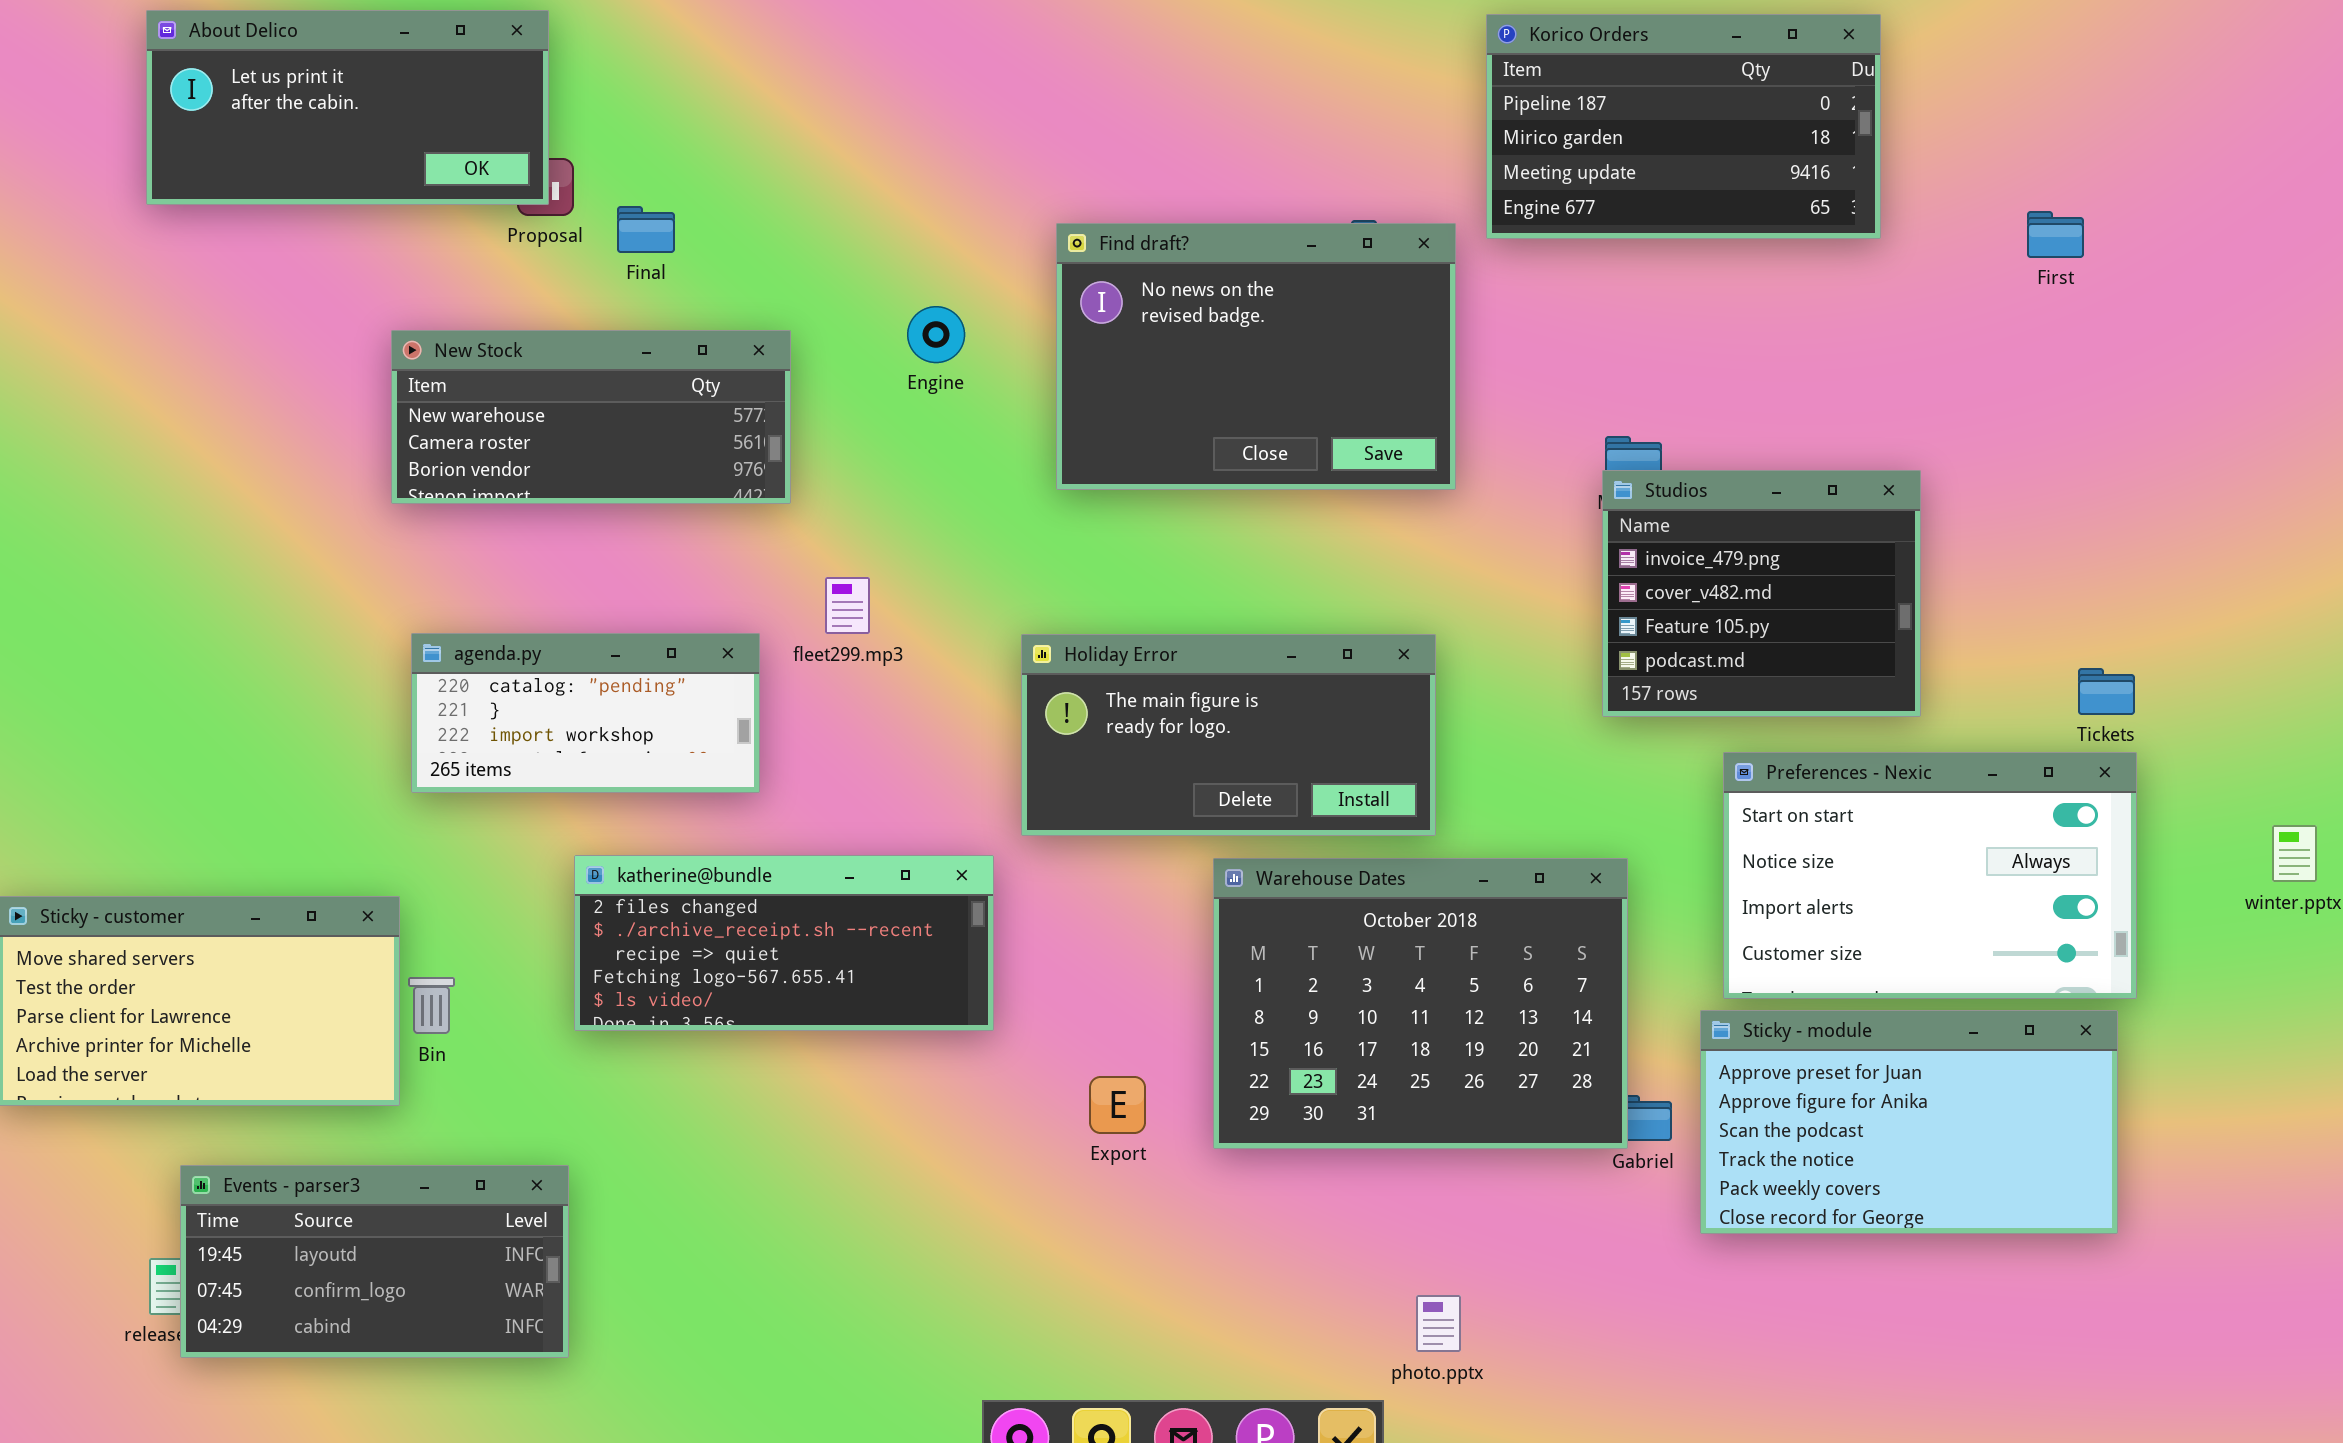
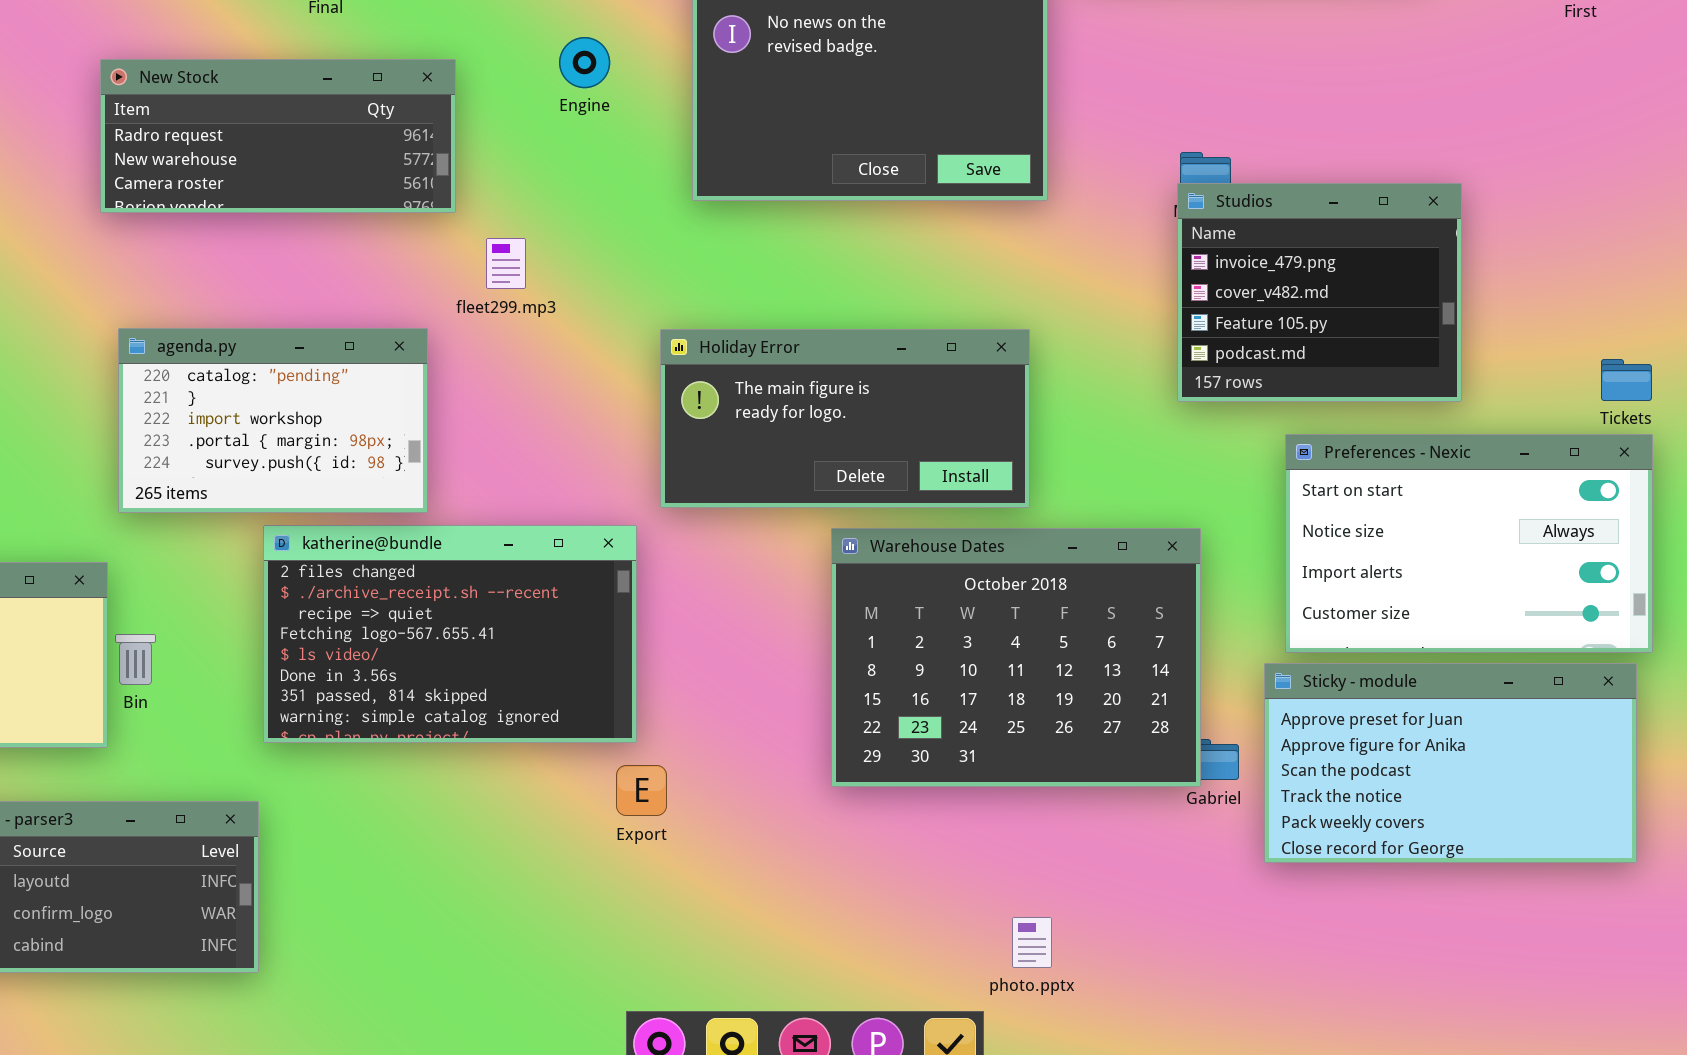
New Stock: [391,330,791,504] -> [100,59,456,213], scrolled up 1 row
fleet299.mp3: [825,577,870,634] -> [486,238,526,289], moved
agenda.py: [411,633,760,793] -> [118,328,428,513], resized
katherine@bundle: [574,855,994,1031] -> [263,525,637,743], resized
Export: [1089,1076,1146,1134] -> [616,765,667,816], moved

